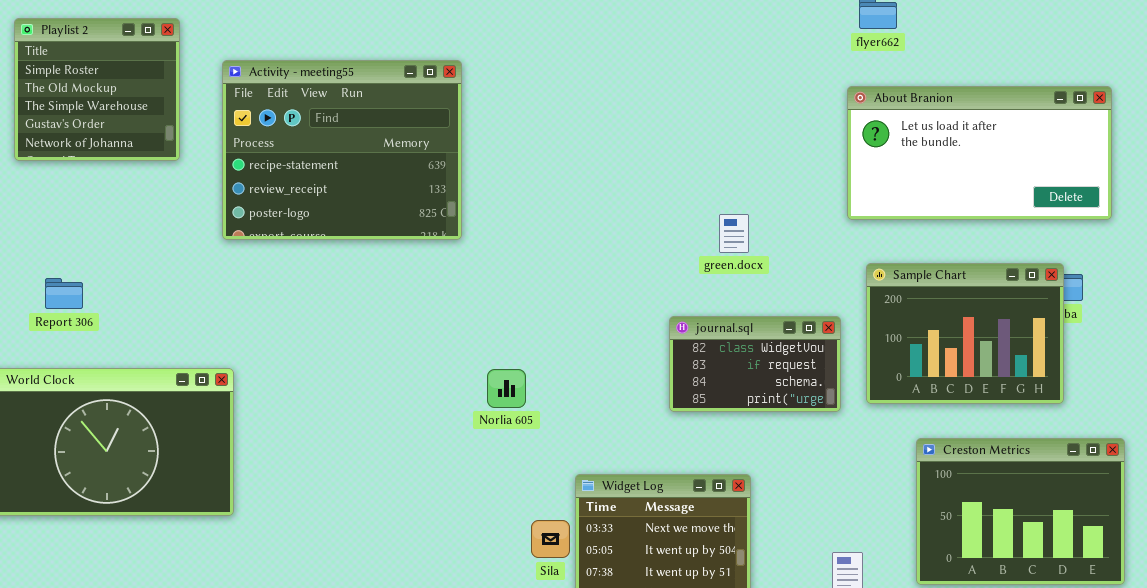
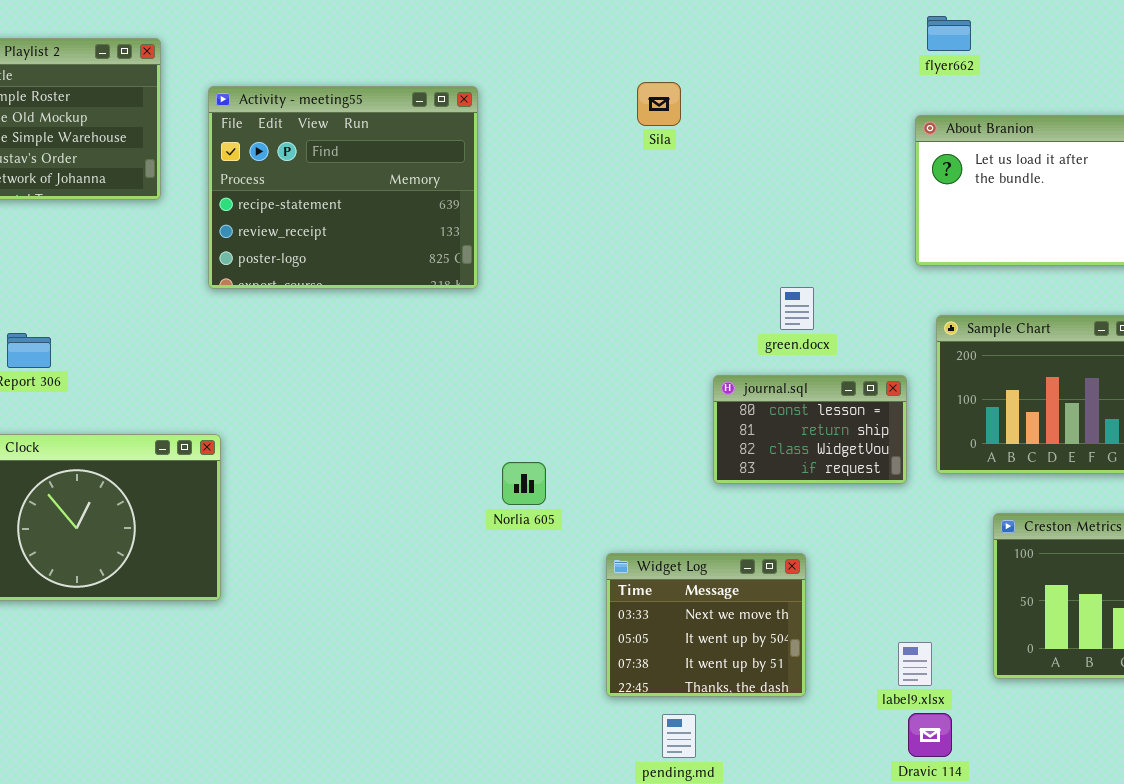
green.docx: [719,214,749,253] -> [780,287,814,330], moved
journal.sql: [669,316,841,412] -> [713,375,907,484], scrolled up 2 rows
Norlia 605: [487,369,526,408] -> [502,462,546,505], moved
Sila: [531,520,570,558] -> [637,82,681,126], moved

